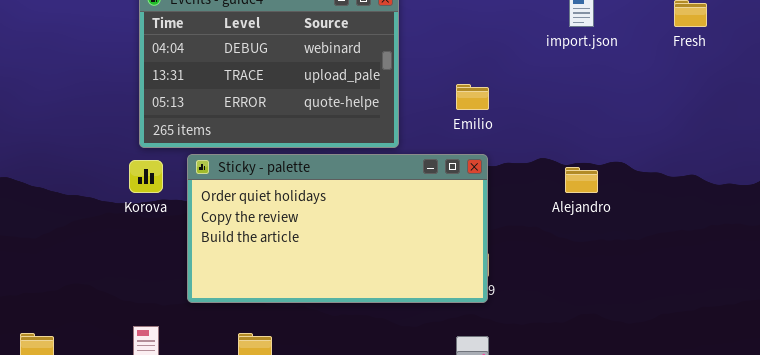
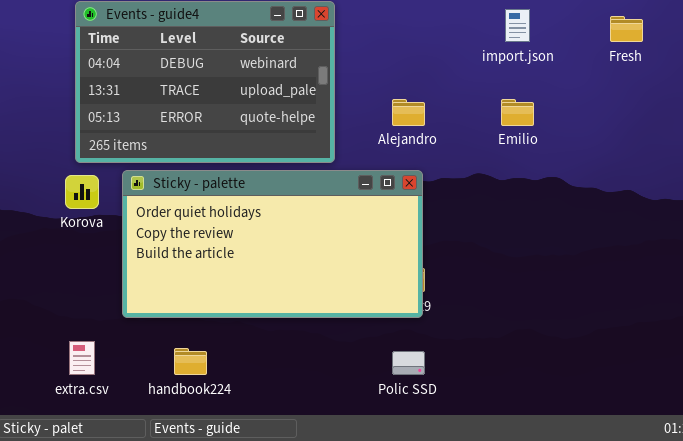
Emilio: [456,84,489,110] -> [501,99,534,126], moved
Alejandro: [565,167,598,193] -> [392,99,425,126], moved

